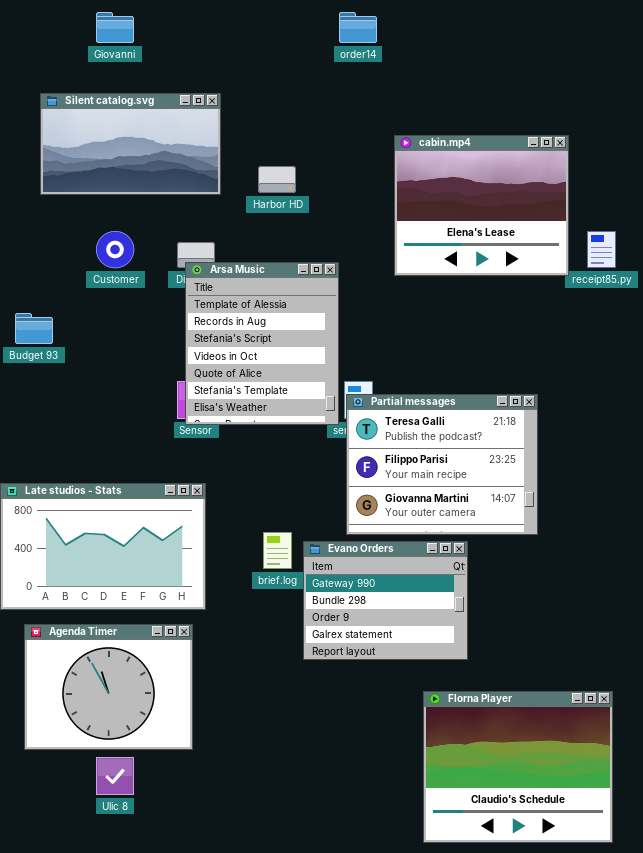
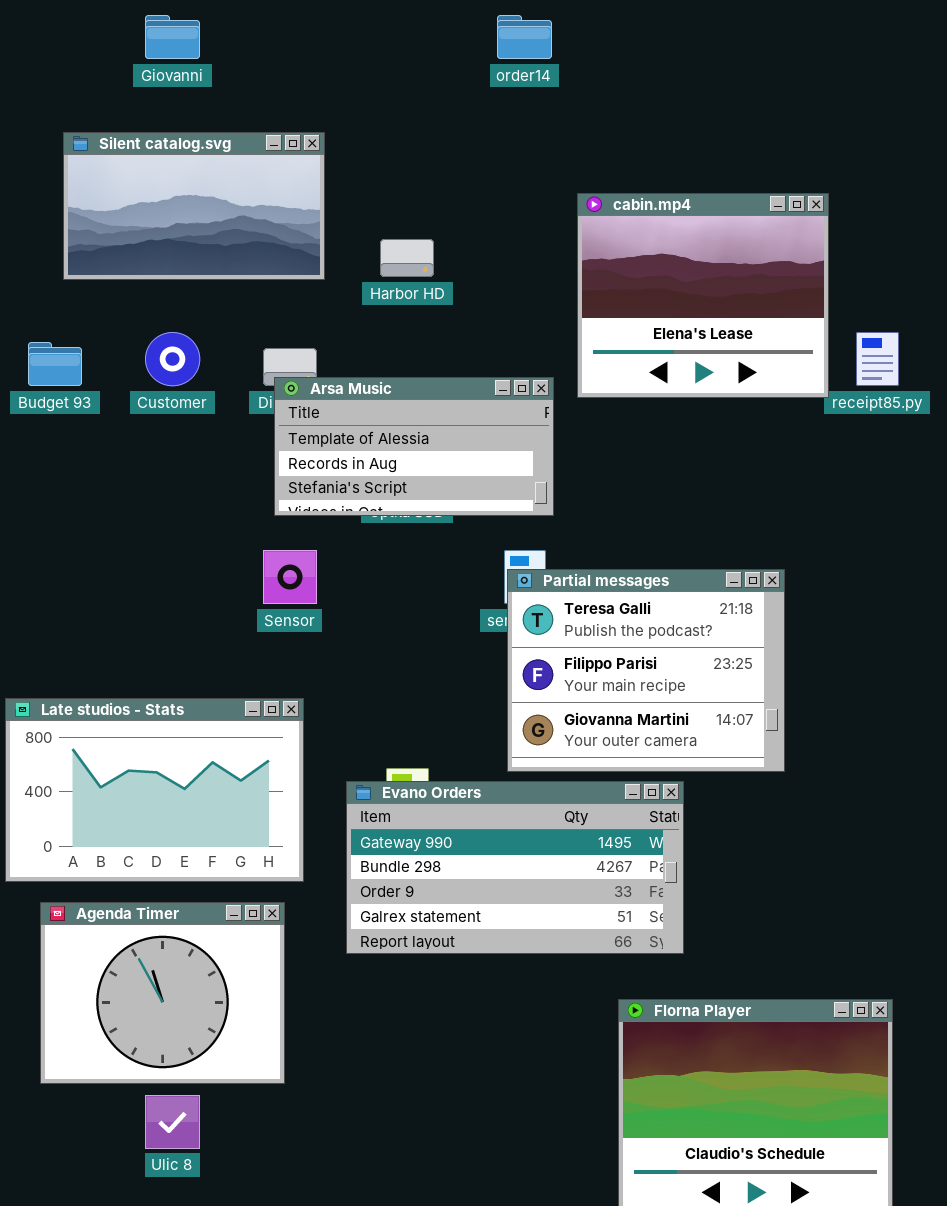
Arsa Music: [185,262,339,425] -> [274,377,554,516], resized
Budget 93: [15,313,53,344] -> [28,342,82,386], moved
Evano Orders: [303,541,468,660] -> [346,781,684,954], resized

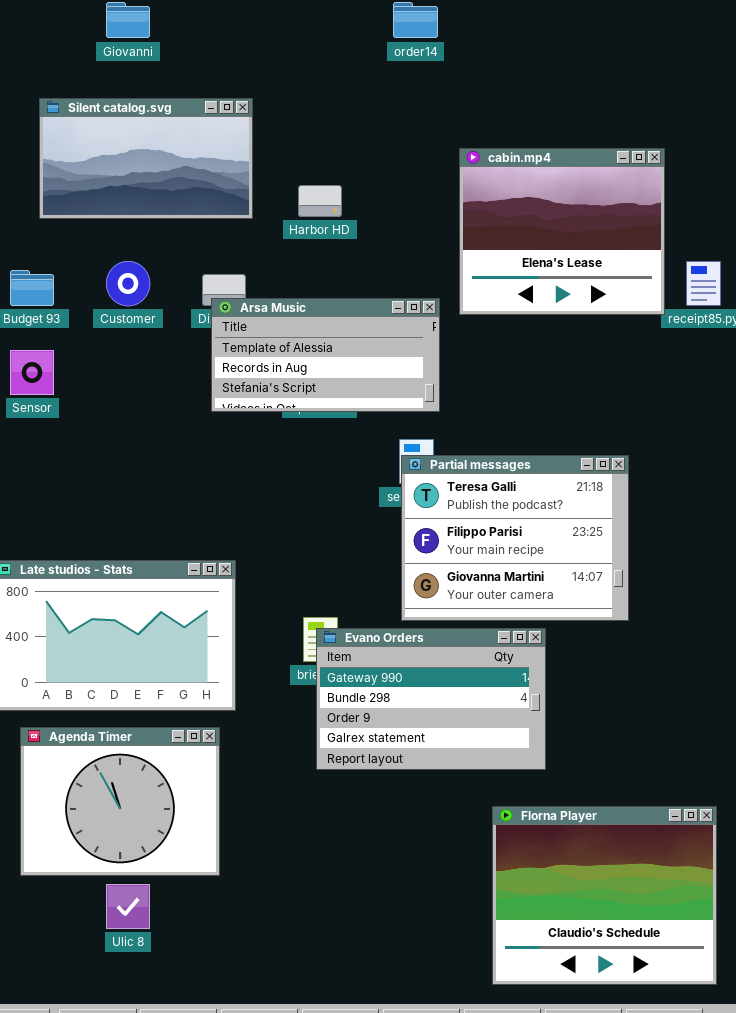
Sensor: [263,550,317,604] -> [10,350,54,395], moved
Evano Orders: [346,781,684,954] -> [316,628,546,770], resized

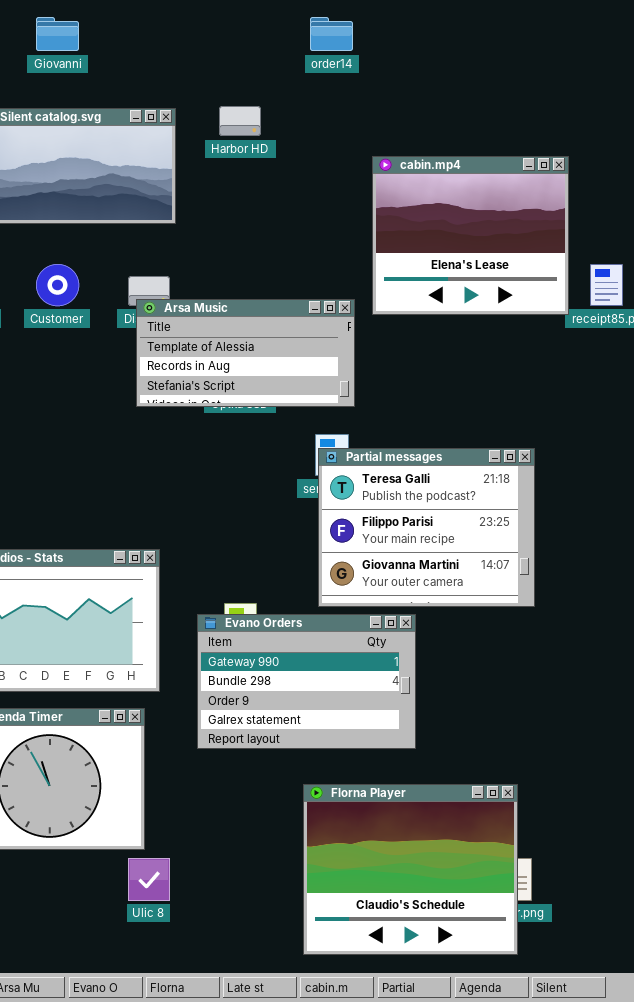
Harbor HD: [298,185,342,217] -> [219,106,261,136], moved
Evano Orders: [316,628,546,770] -> [197,614,416,749], moved
Florna Player: [492,806,717,985] -> [303,784,518,955], moved
Ulic 8: [106,884,150,929] -> [128,858,170,901], moved

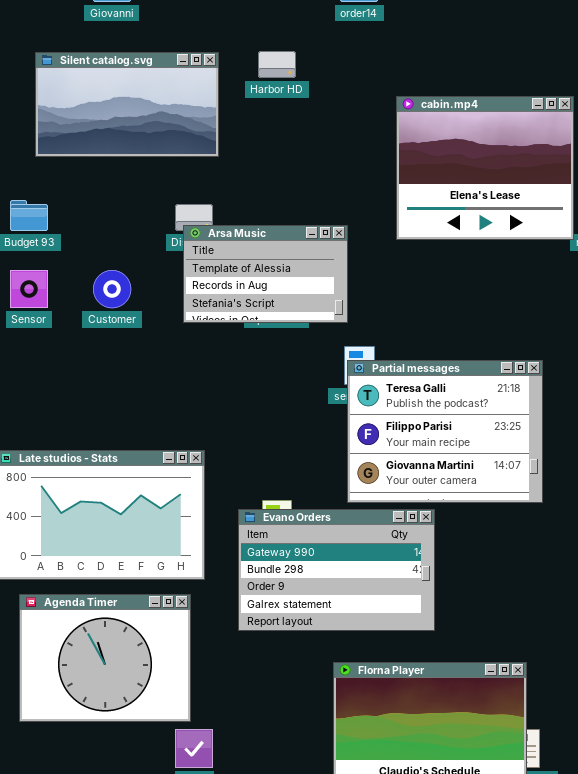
Customer: [36,264,79,306] -> [93,270,131,308], moved
Arsa Music: [136,299,355,407] -> [183,225,348,323], resized

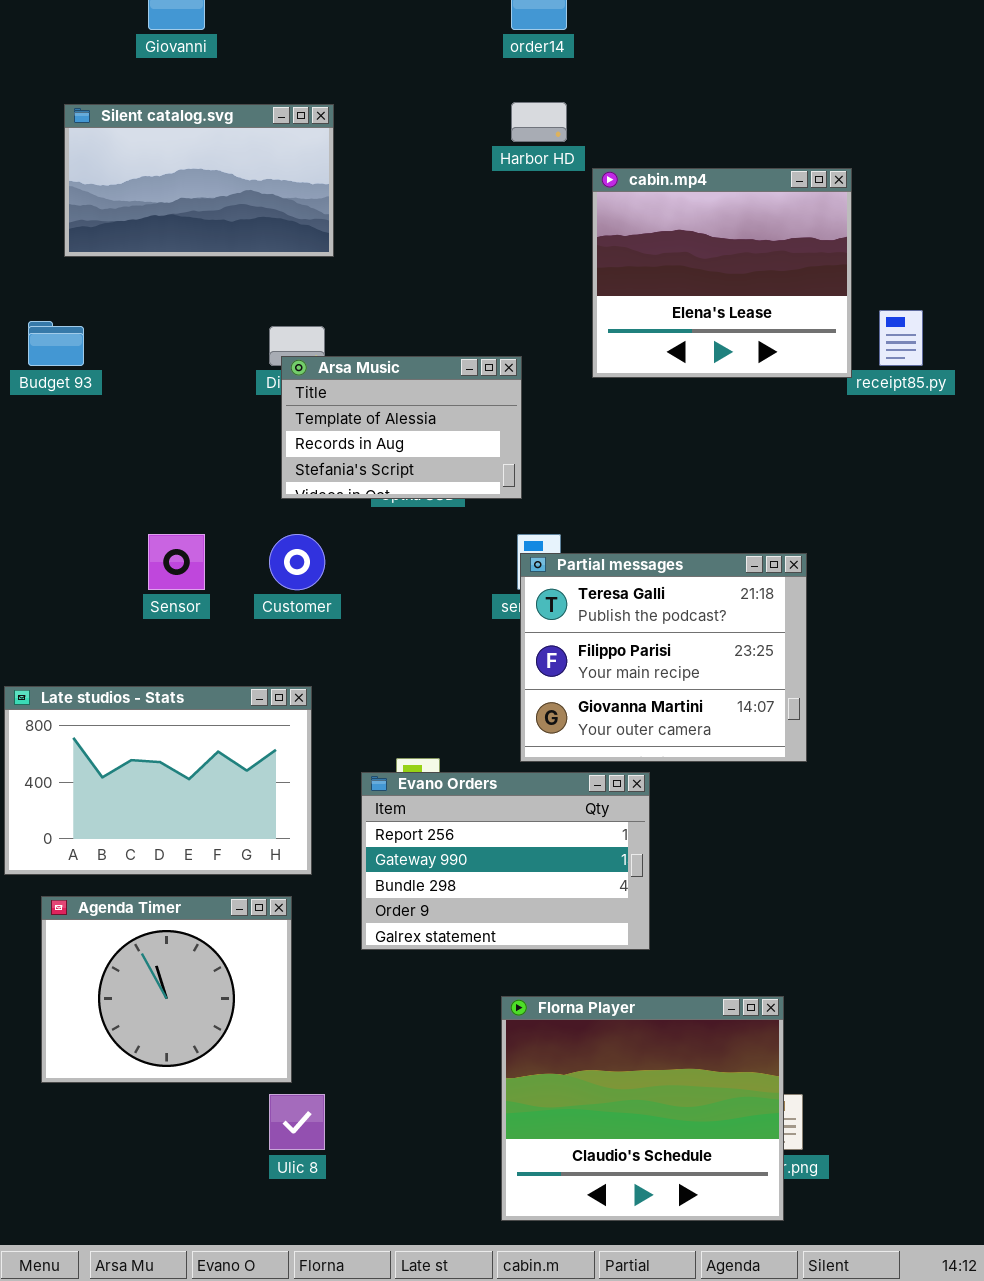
Harbor HD: [258,51,296,78] -> [511,102,567,142], moved
Sensor: [10,270,48,308] -> [148,534,205,590], moved
Customer: [93,270,131,308] -> [269,534,325,590], moved
Evano Orders: [238,509,435,631] -> [361,772,650,950], scrolled up 1 row

